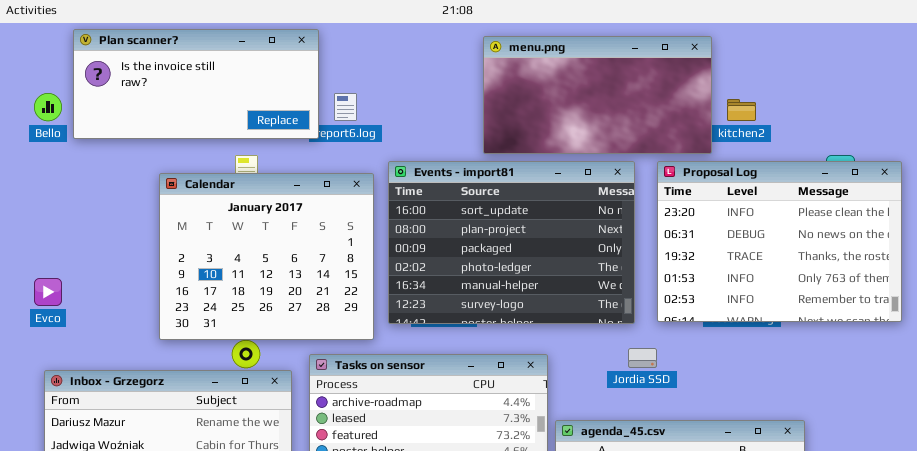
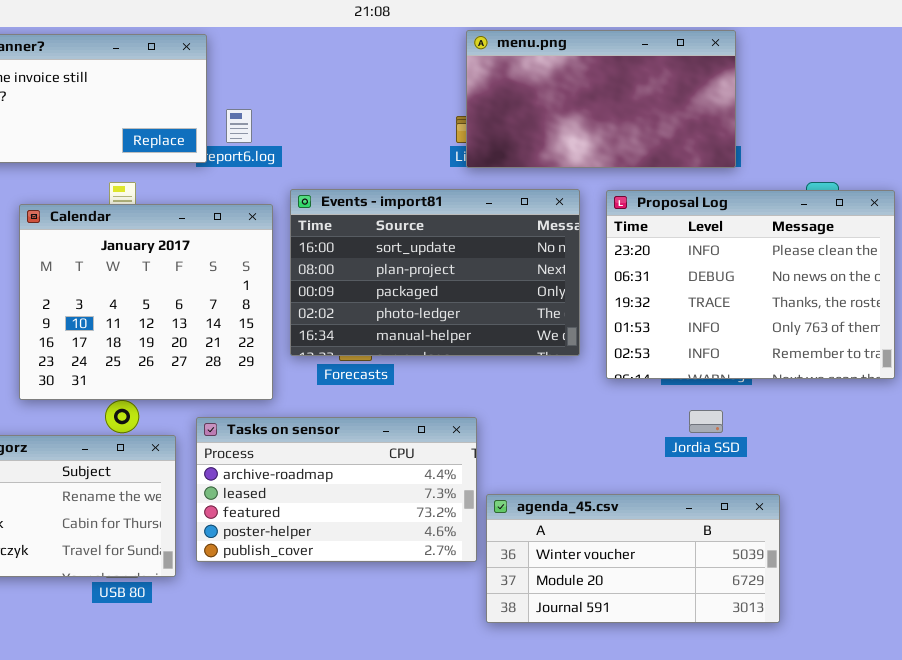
menu.png: [483,36,712,154] -> [466,30,736,168], moved
Events - import81: [388,161,635,324] -> [290,189,580,356], resized
Jordia SSD: [628,348,657,368] -> [689,410,723,433], moved

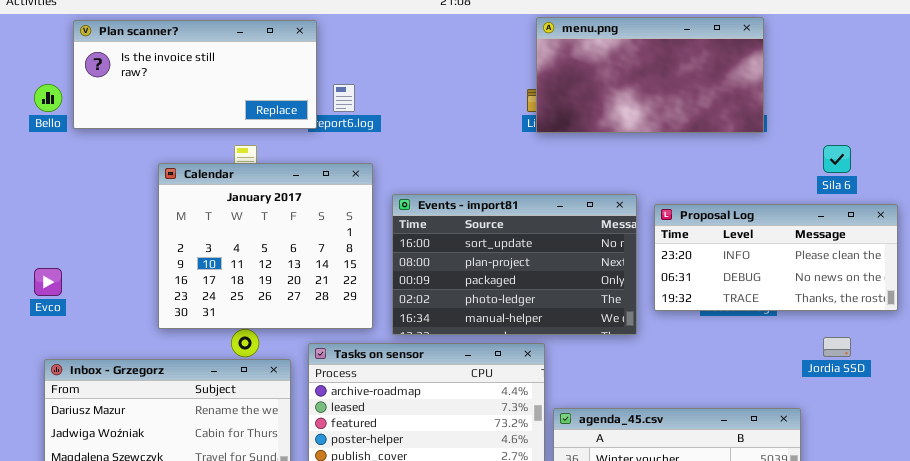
Events - import81: [290,189,580,356] -> [392,194,637,335], moved
Proposal Log: [606,190,895,379] -> [654,204,898,311], resized
Jordia SSD: [689,410,723,433] -> [823,337,851,357], moved

